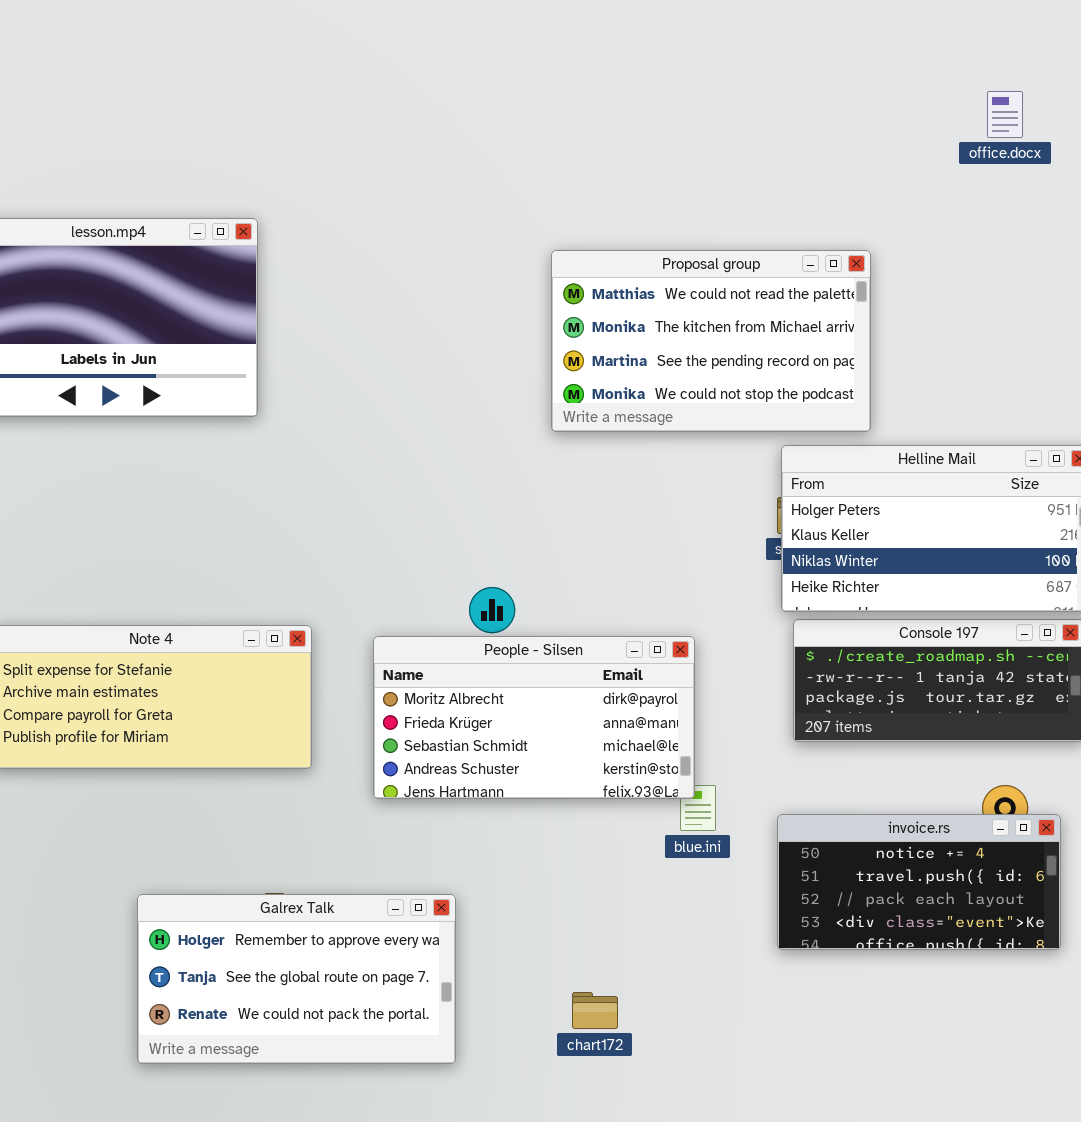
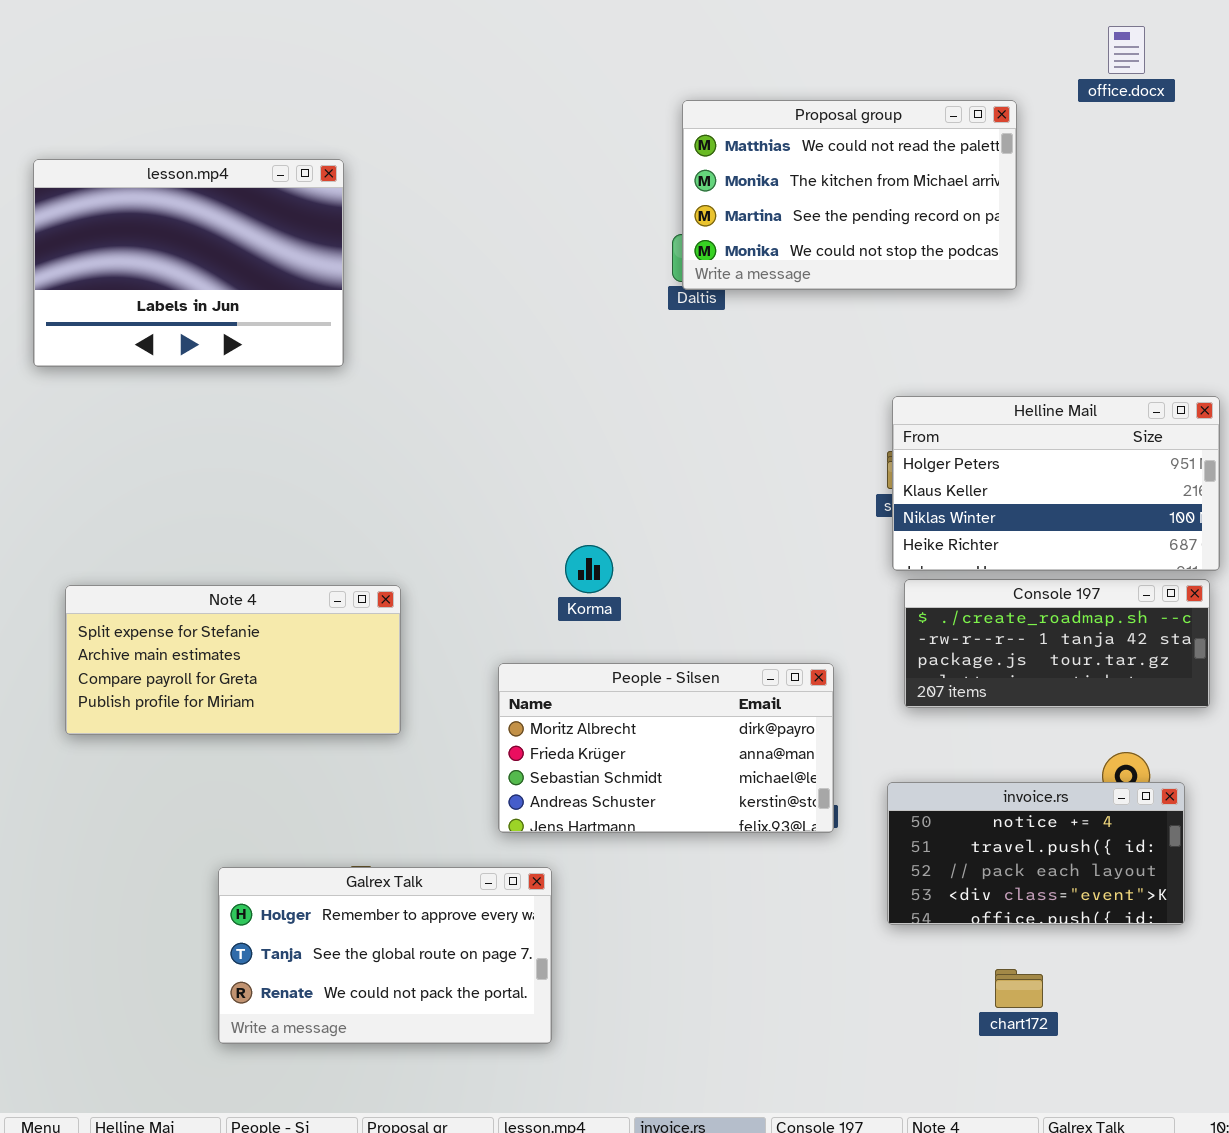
Proposal group: [551,250,871,432] -> [682,100,1017,290], moved
People - Silsen: [373,636,695,799] -> [498,663,834,833], moved
chart172: [572,992,618,1029] -> [995,969,1043,1008], moved

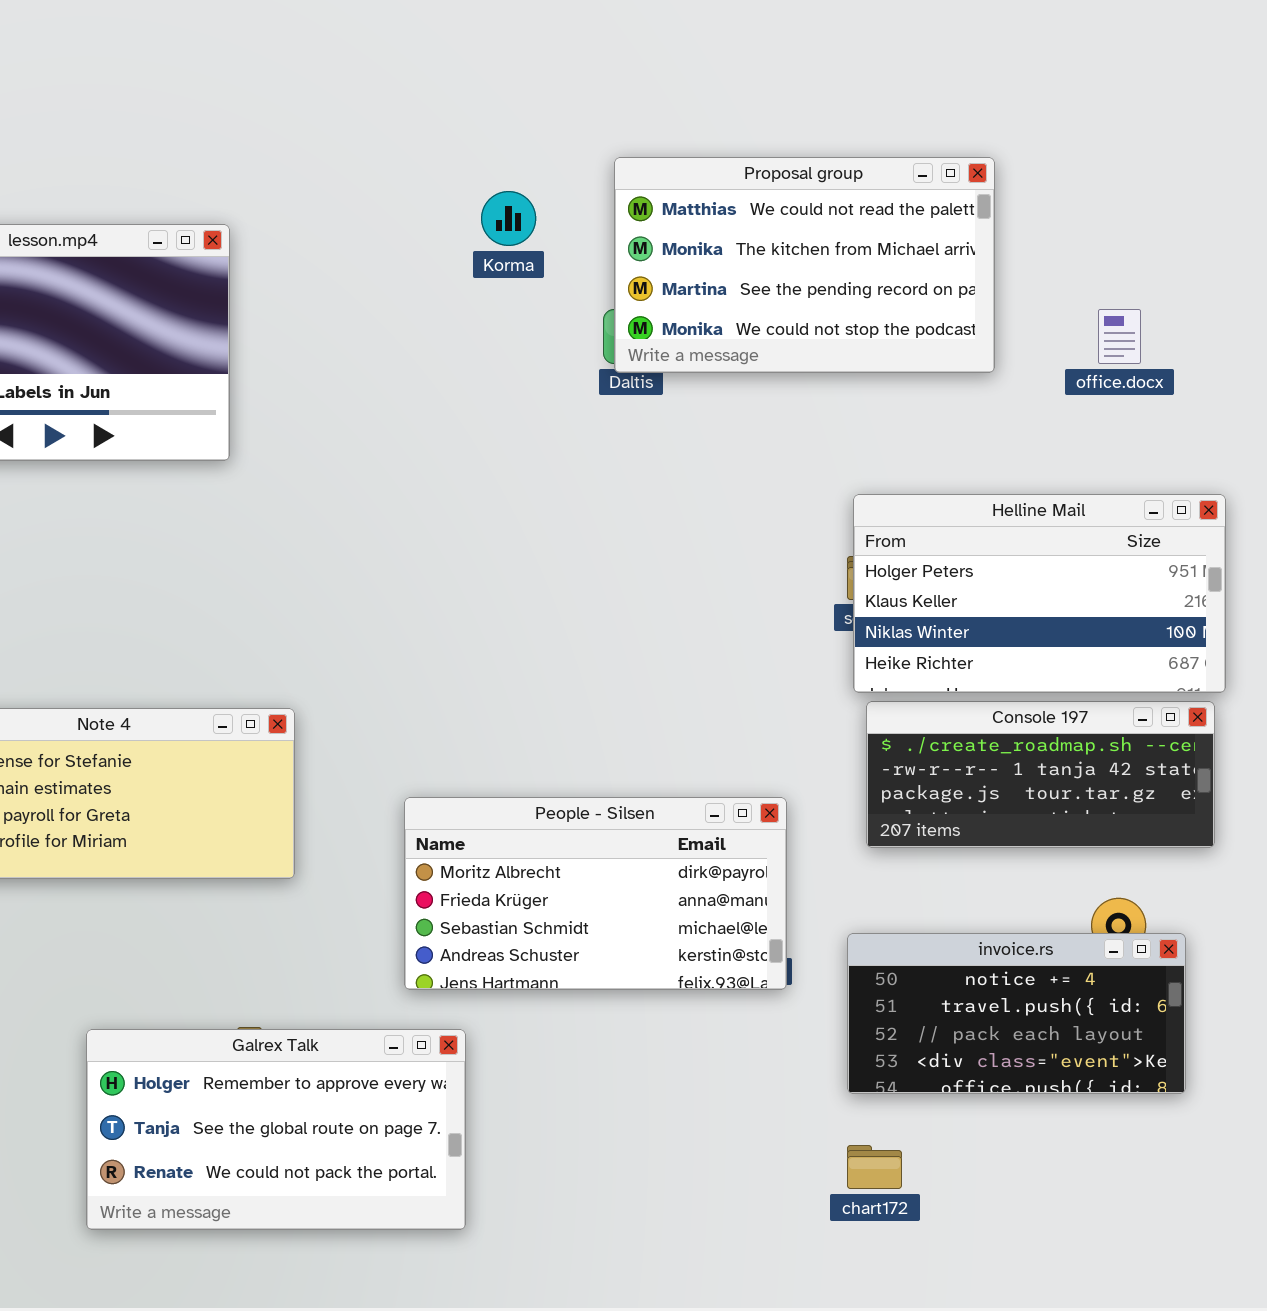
office.docx: [1108,26,1145,74] -> [1098,309,1141,364], moved
Korma: [565,545,613,593] -> [481,191,536,246], moved
chart172: [995,969,1043,1008] -> [847,1145,902,1189], moved

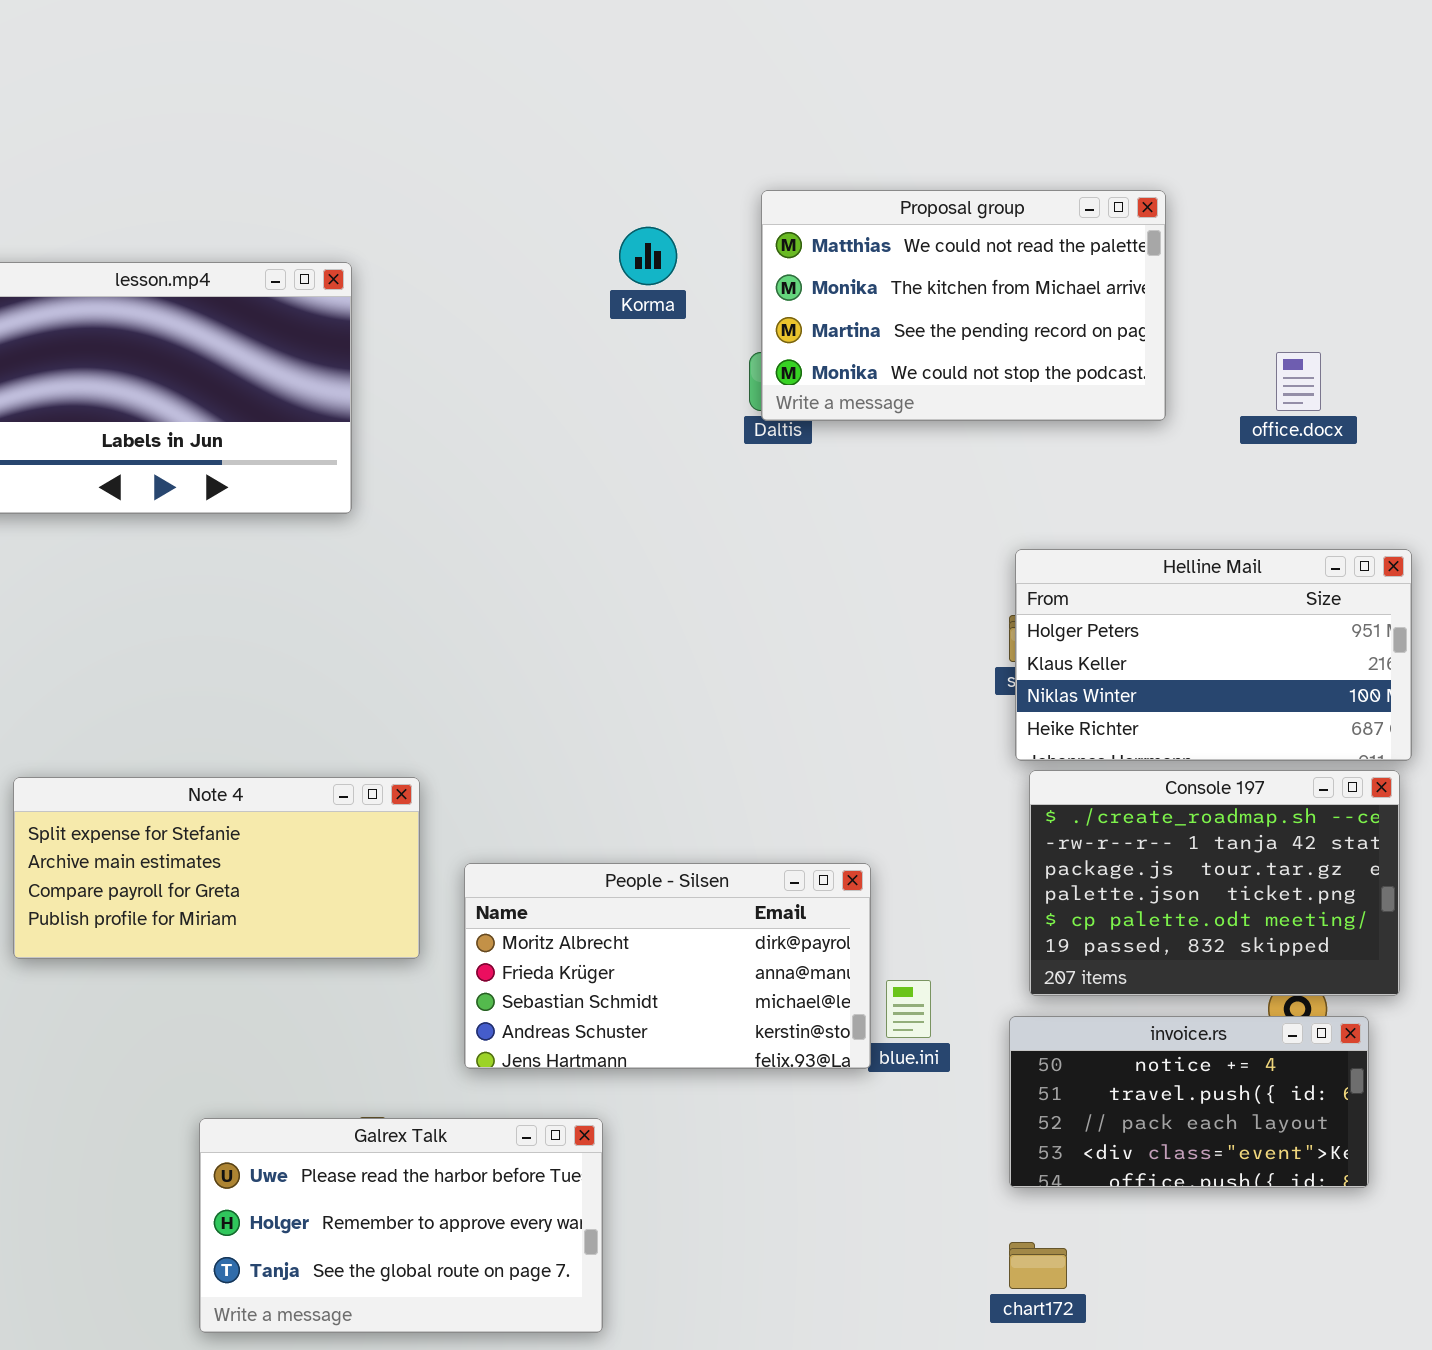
Console 197: [866,701,1215,848] -> [1029,770,1400,996], resized
People - Silsen: [404,797,787,990] -> [464,863,871,1069], moved
Galrex Talk: [86,1029,466,1230] -> [199,1118,603,1333], scrolled up 1 row

